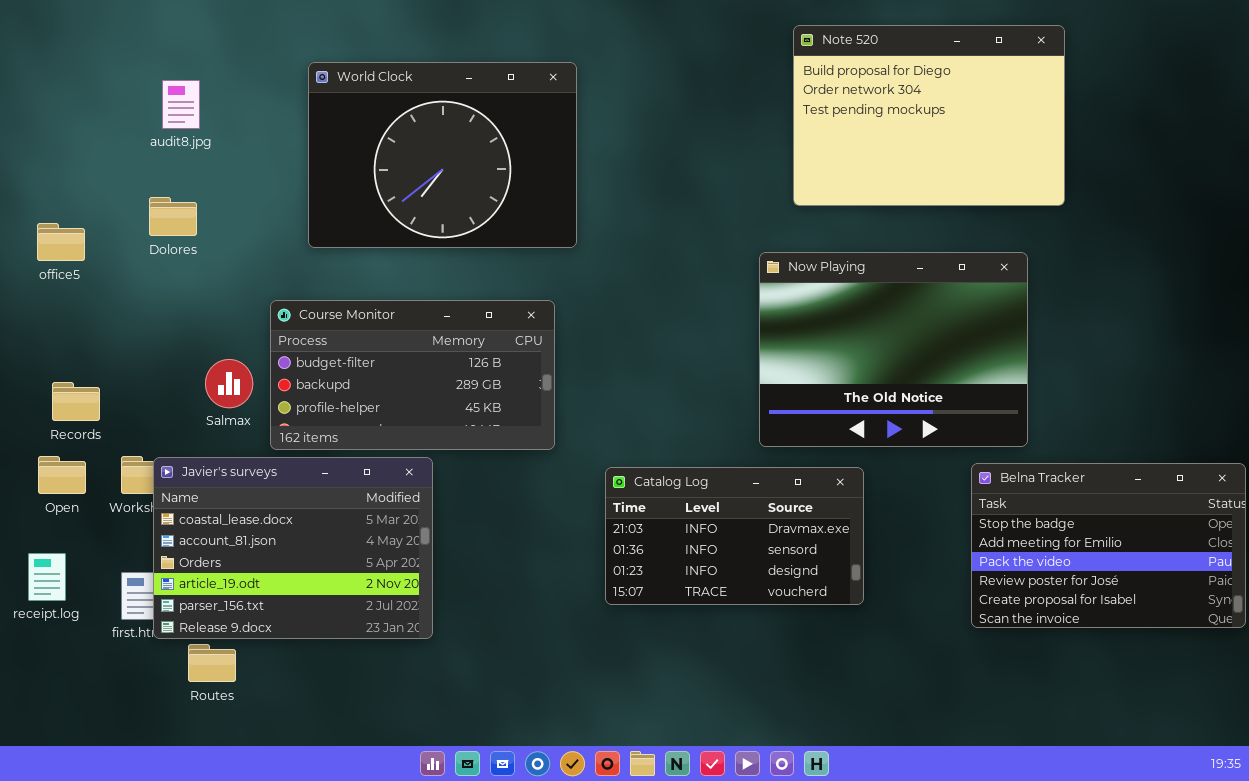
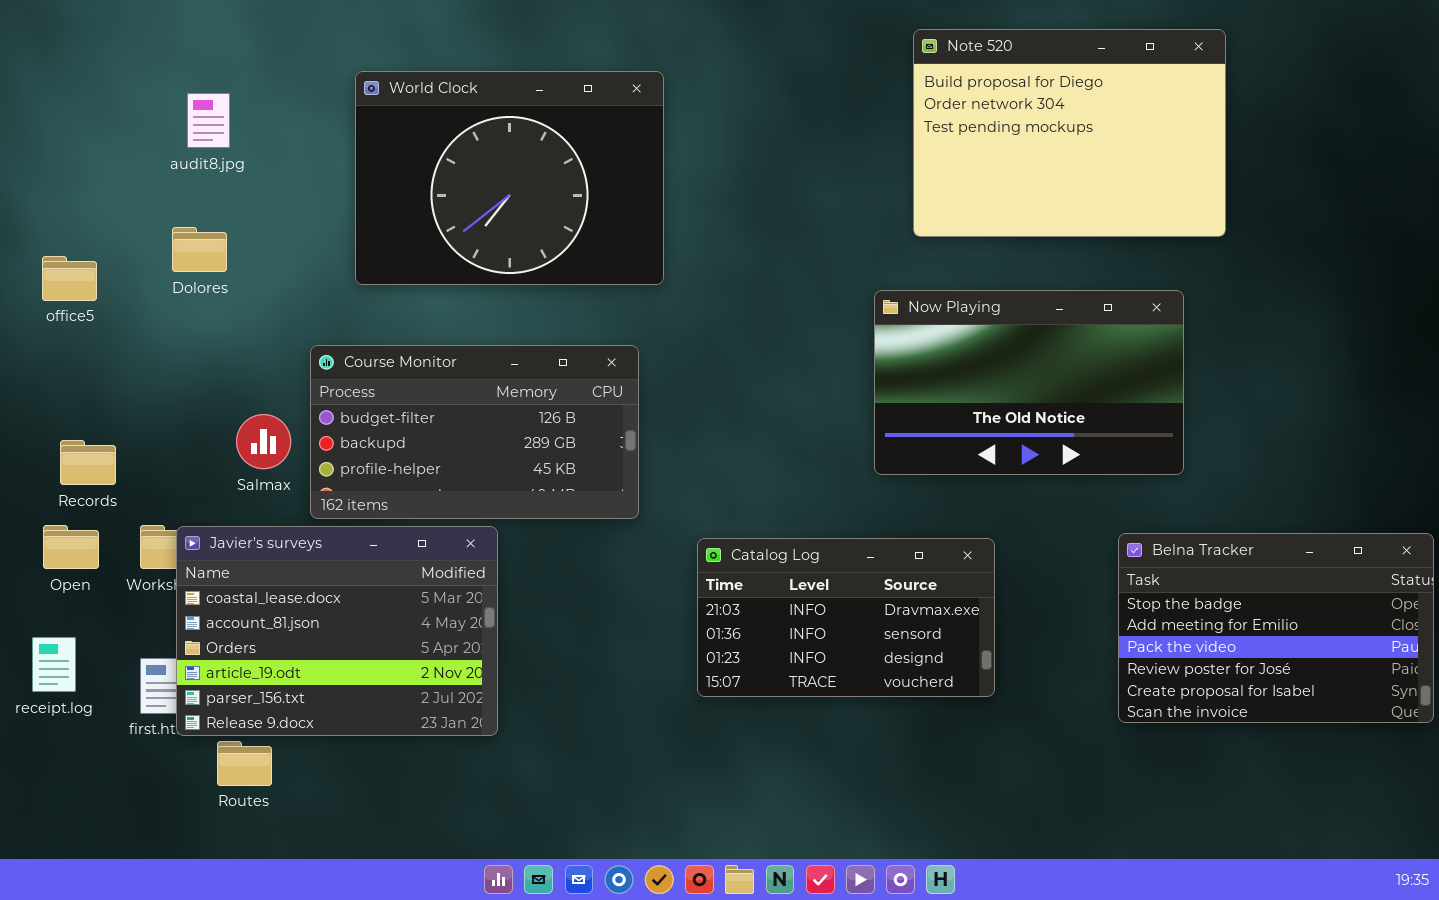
Now Playing: [759,252,1028,447] -> [874,290,1184,475], resized

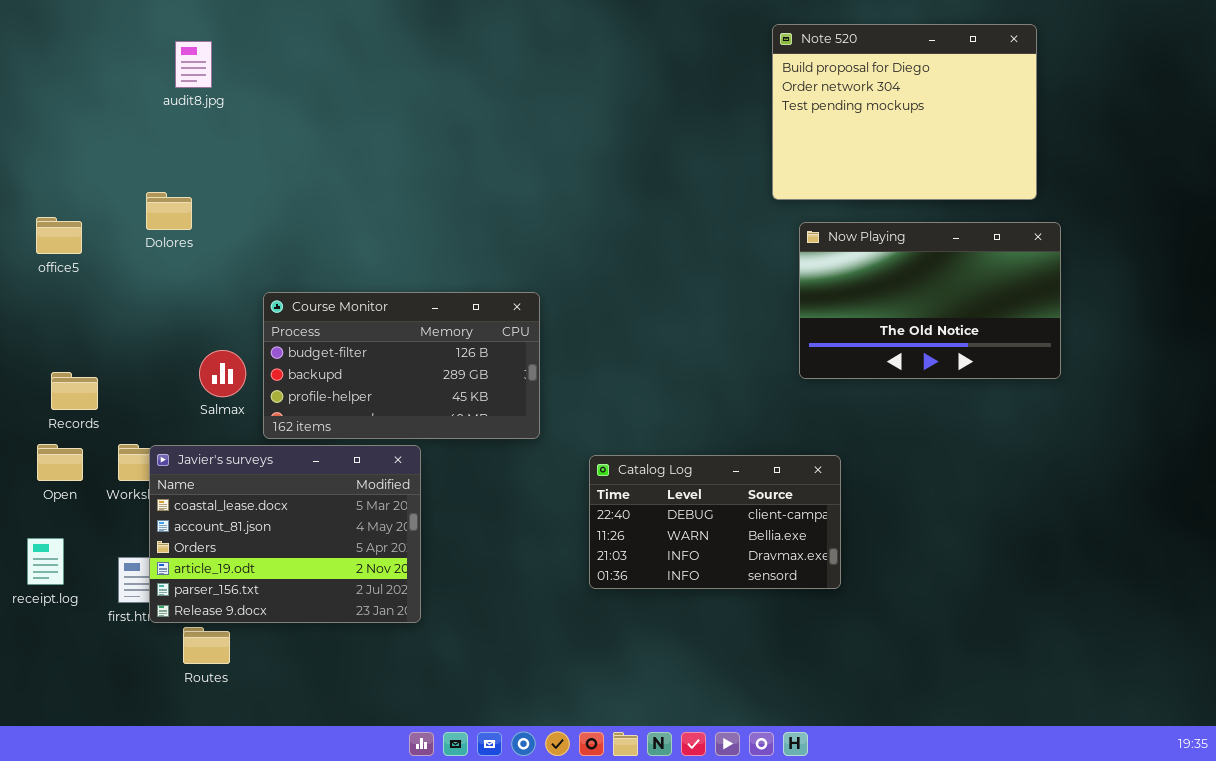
World Clock: [355,71,664,285] -> none, closed
audit8.jpg: [187,93,230,148] -> [175,41,212,88], moved
Now Playing: [874,290,1184,475] -> [799,222,1061,379], moved
Belna Tracker: [1118,533,1434,723] -> none, closed
Catalog Log: [697,538,995,697] -> [589,455,841,589], scrolled up 2 rows

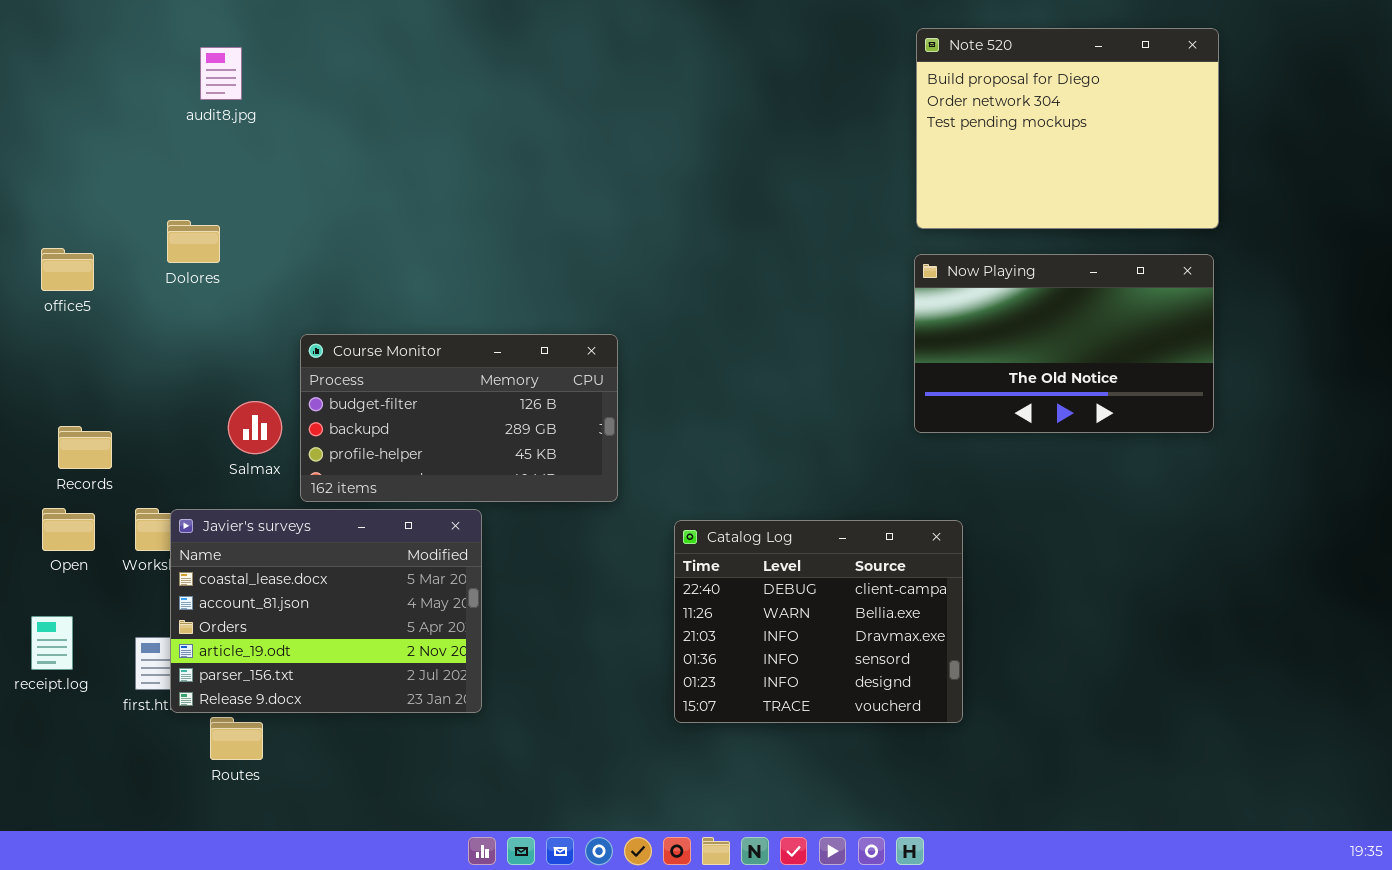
Note 520: [772,24,1037,200] -> [916,28,1219,229], moved
Catalog Log: [589,455,841,589] -> [674,520,963,723], resized

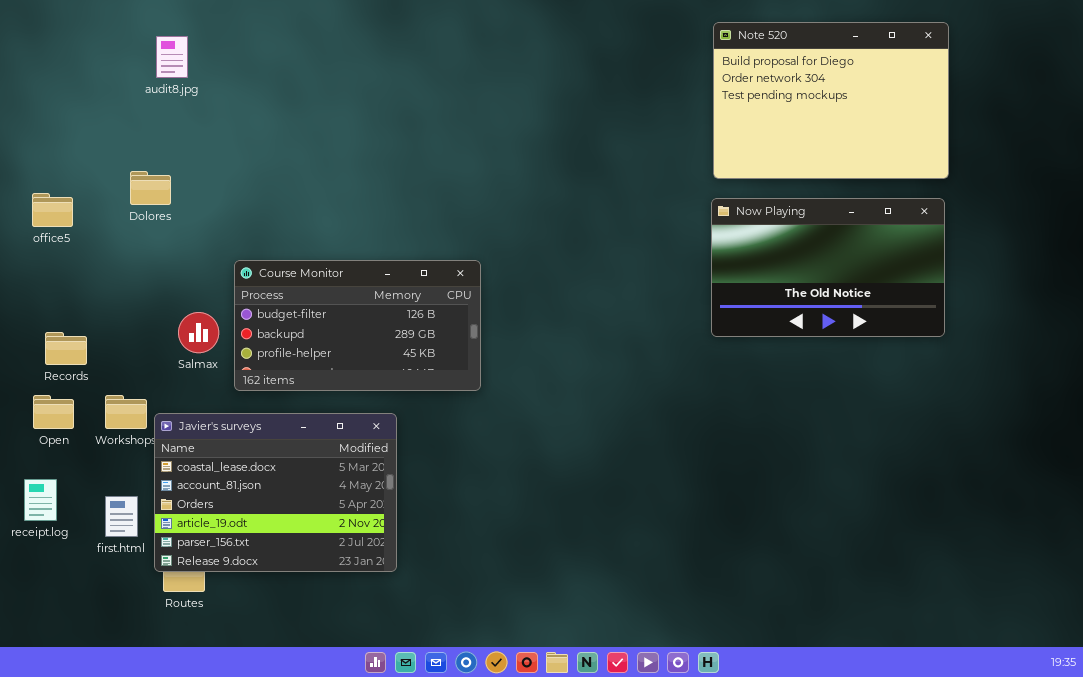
Javier's surveys: [170,509,482,713] -> [154,413,397,572], moved
Catalog Log: [674,520,963,723] -> none, closed

